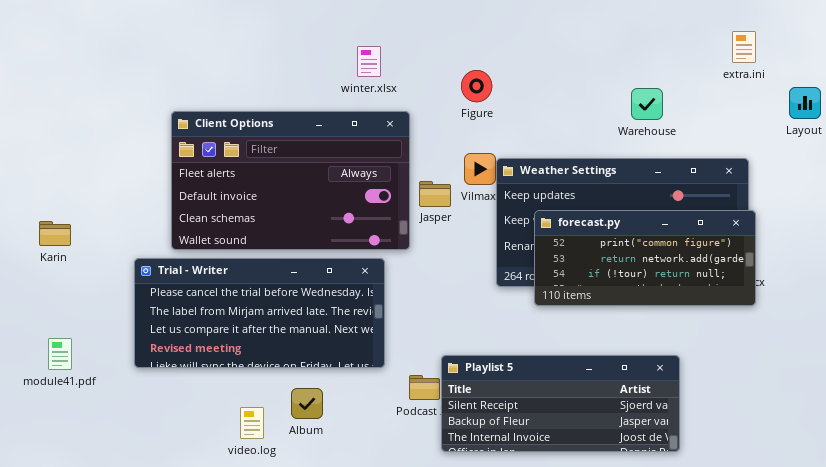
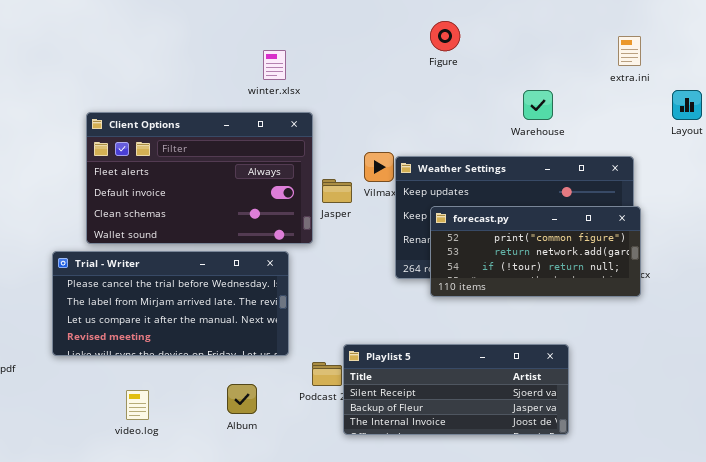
Figure: [461,70,492,102] -> [430,21,460,51], moved
Album: [291,388,323,419] -> [227,384,257,414], moved
video.log: [240,407,264,439] -> [126,390,149,420], moved

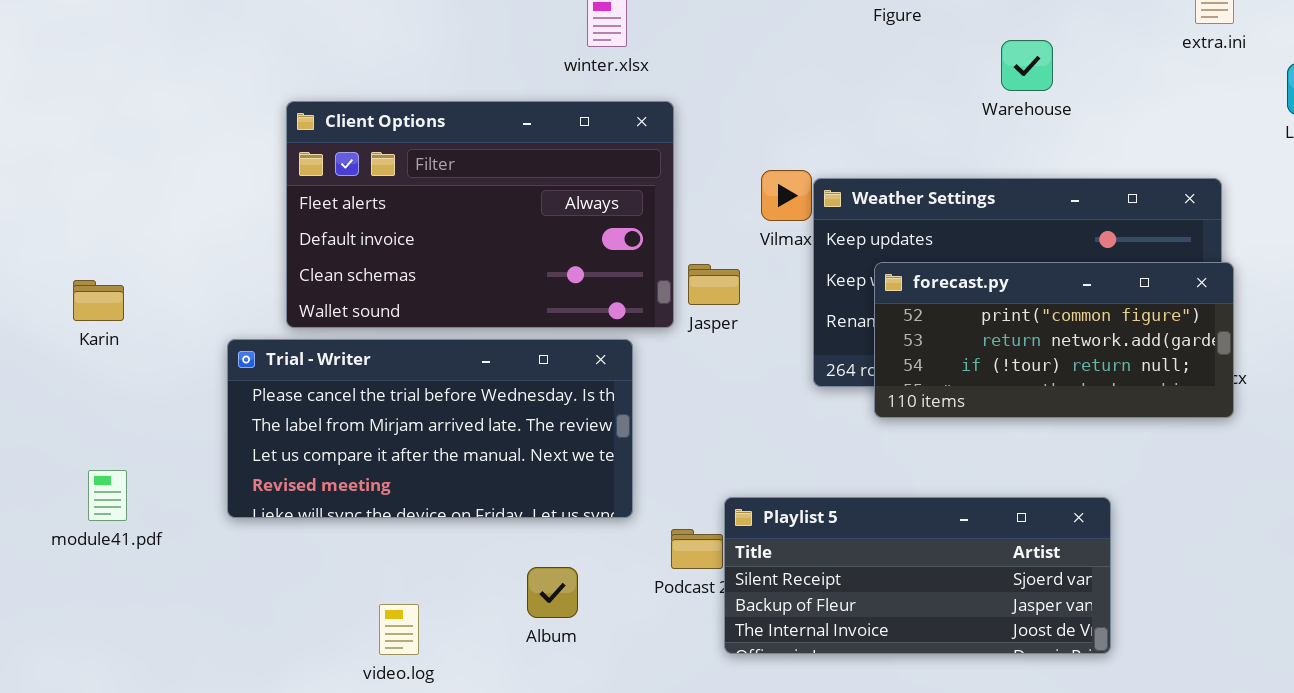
Warehouse: [523,90,553,120] -> [1001,40,1053,91], moved
Jasper: [322,179,352,203] -> [688,264,740,305], moved
video.log: [126,390,149,420] -> [379,604,419,655], moved

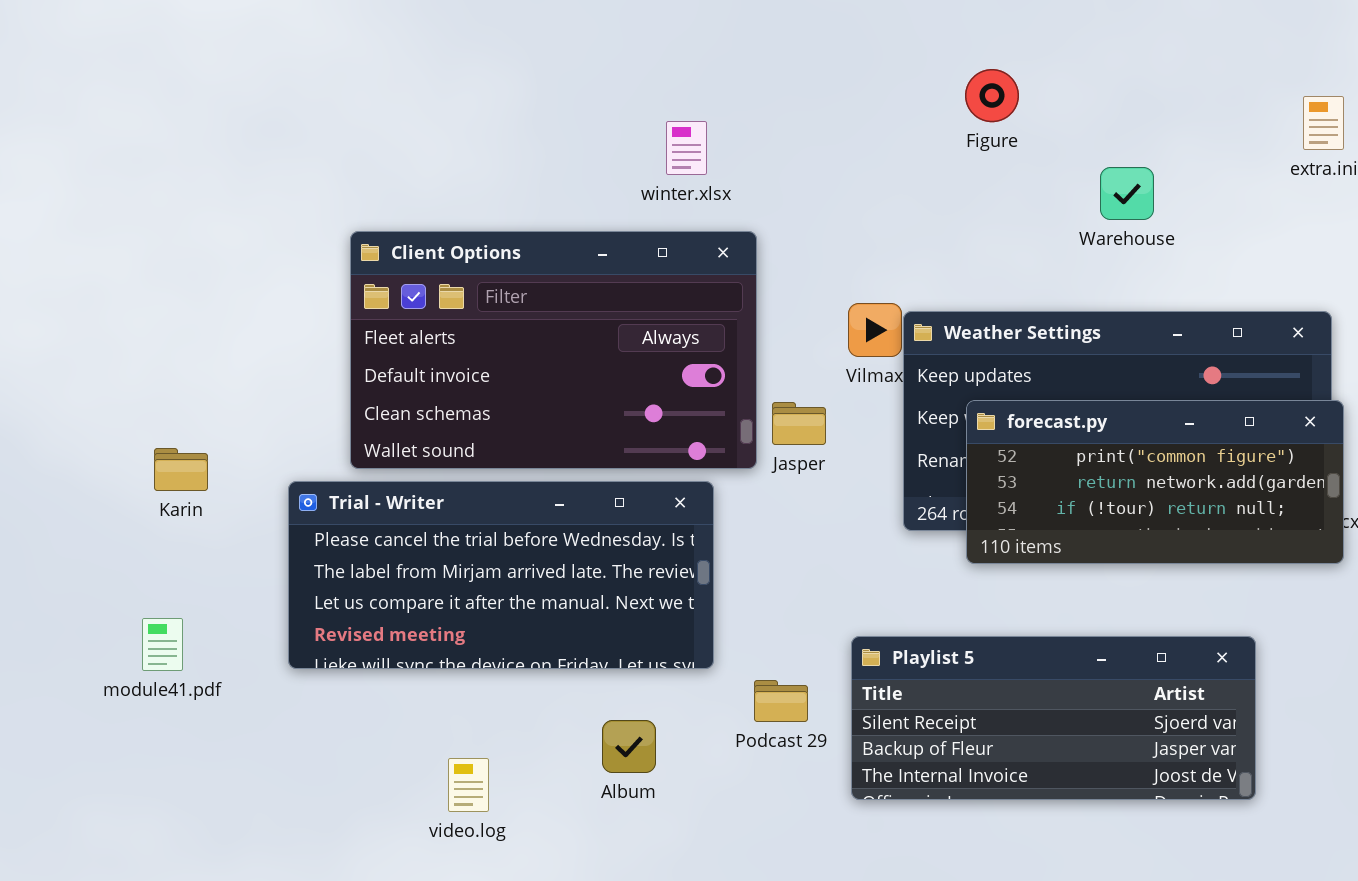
Karin: [73,280,124,321] -> [154,448,208,491], moved
Playlist 5: [724,497,1111,654] -> [851,636,1256,800], moved

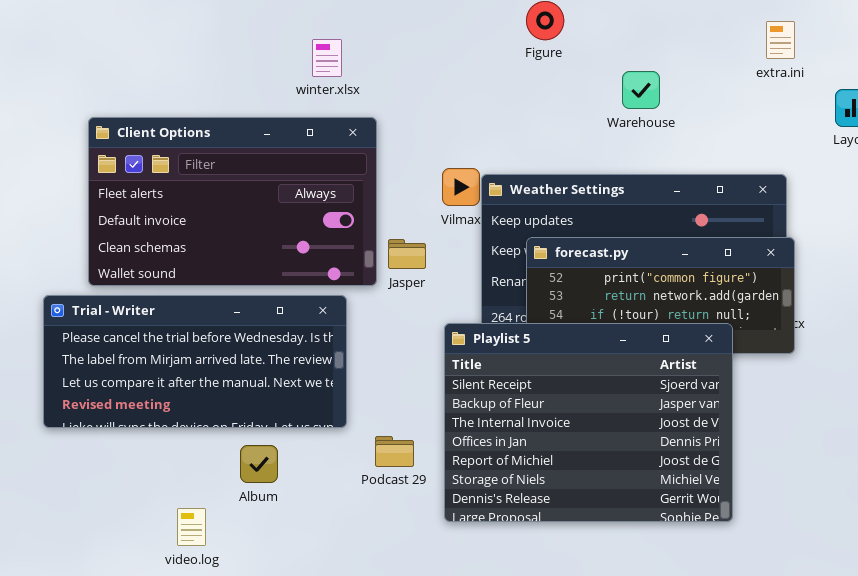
Playlist 5: [851,636,1256,800] -> [444,323,733,522], resized
Album: [602,720,656,773] -> [240,445,278,483], moved
video.log: [448,758,489,812] -> [177,508,206,546], moved

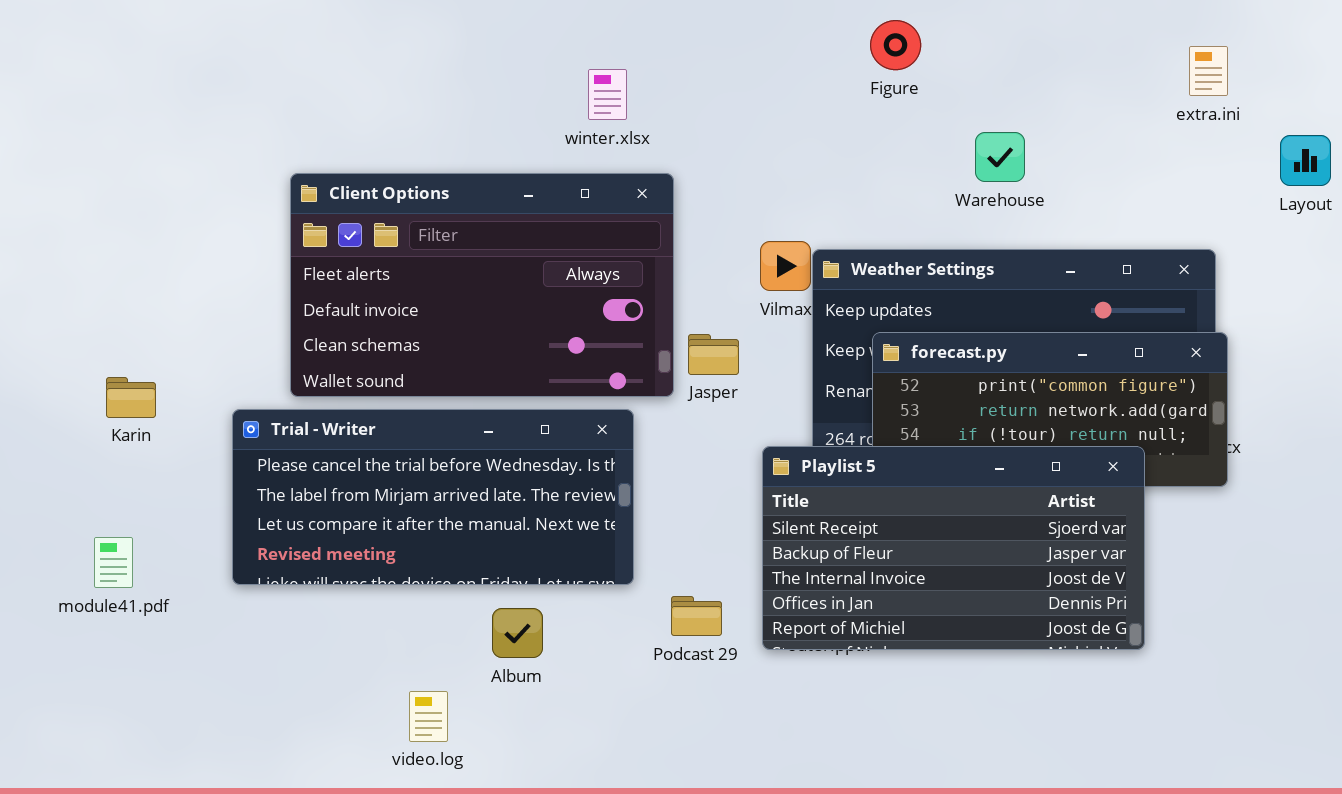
Warehouse: [622,71,660,109] -> [975,132,1025,182], moved
Playlist 5: [444,323,733,522] -> [762,446,1145,650], resized

